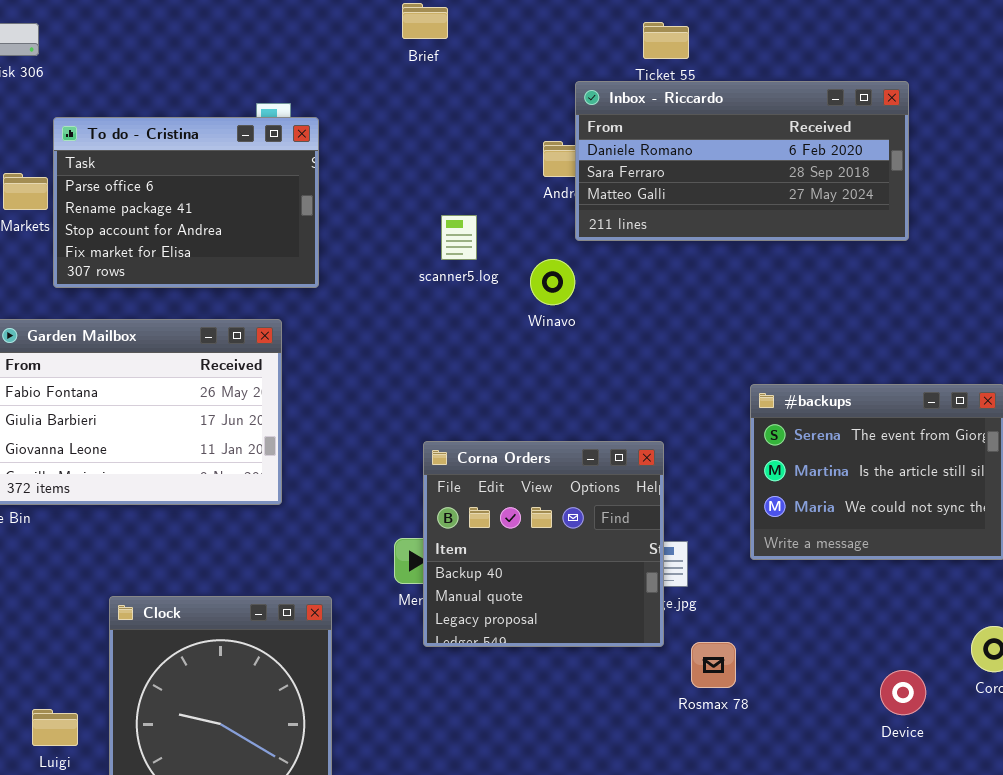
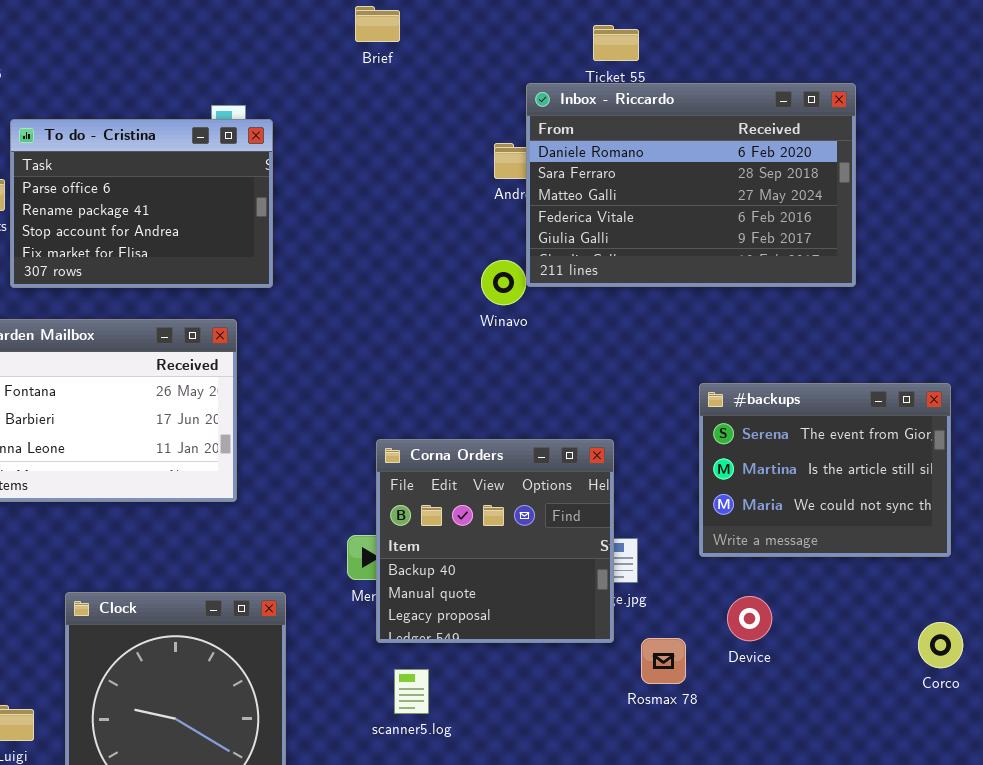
Inbox - Riccardo: [575,81,909,241] -> [526,83,856,287], resized
scanner5.log: [441,215,477,260] -> [394,669,429,714], moved
Device: [880,670,926,715] -> [727,596,772,641], moved

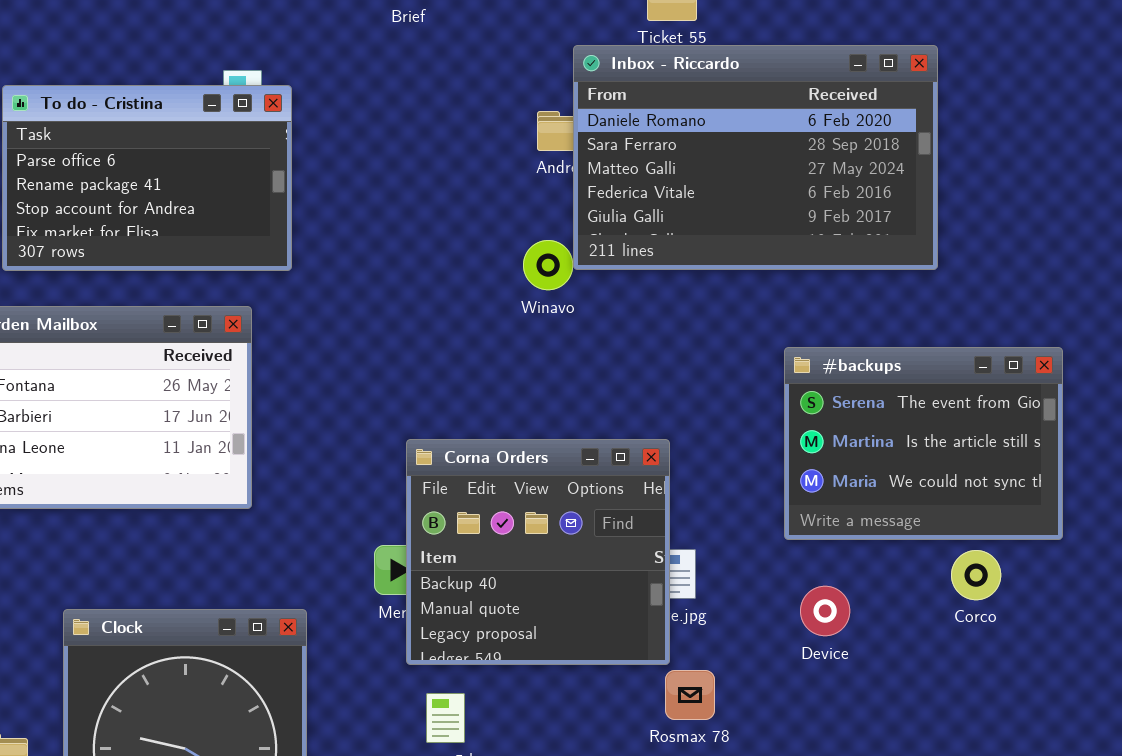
#backups: [699,383,951,557] -> [784,347,1063,540], moved
Device: [727,596,772,641] -> [800,586,850,636], moved
Corco: [918,622,963,668] -> [951,550,1001,600], moved
Rosmax 78: [641,638,686,684] -> [665,670,715,720], moved

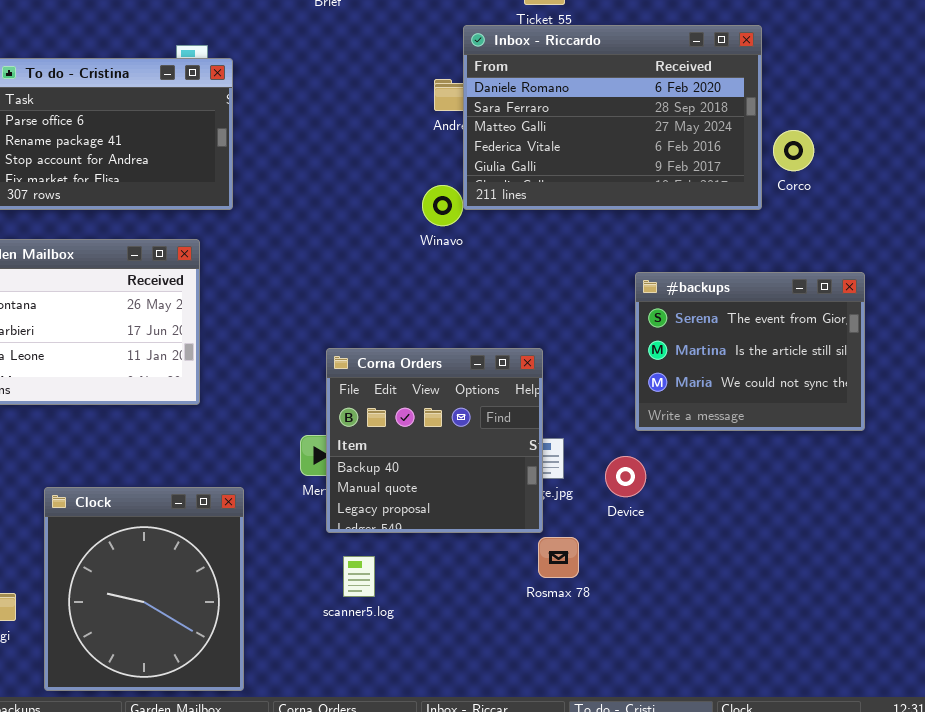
Corco: [951,550,1001,600] -> [773,130,814,171], moved
Device: [800,586,850,636] -> [605,456,646,497], moved

